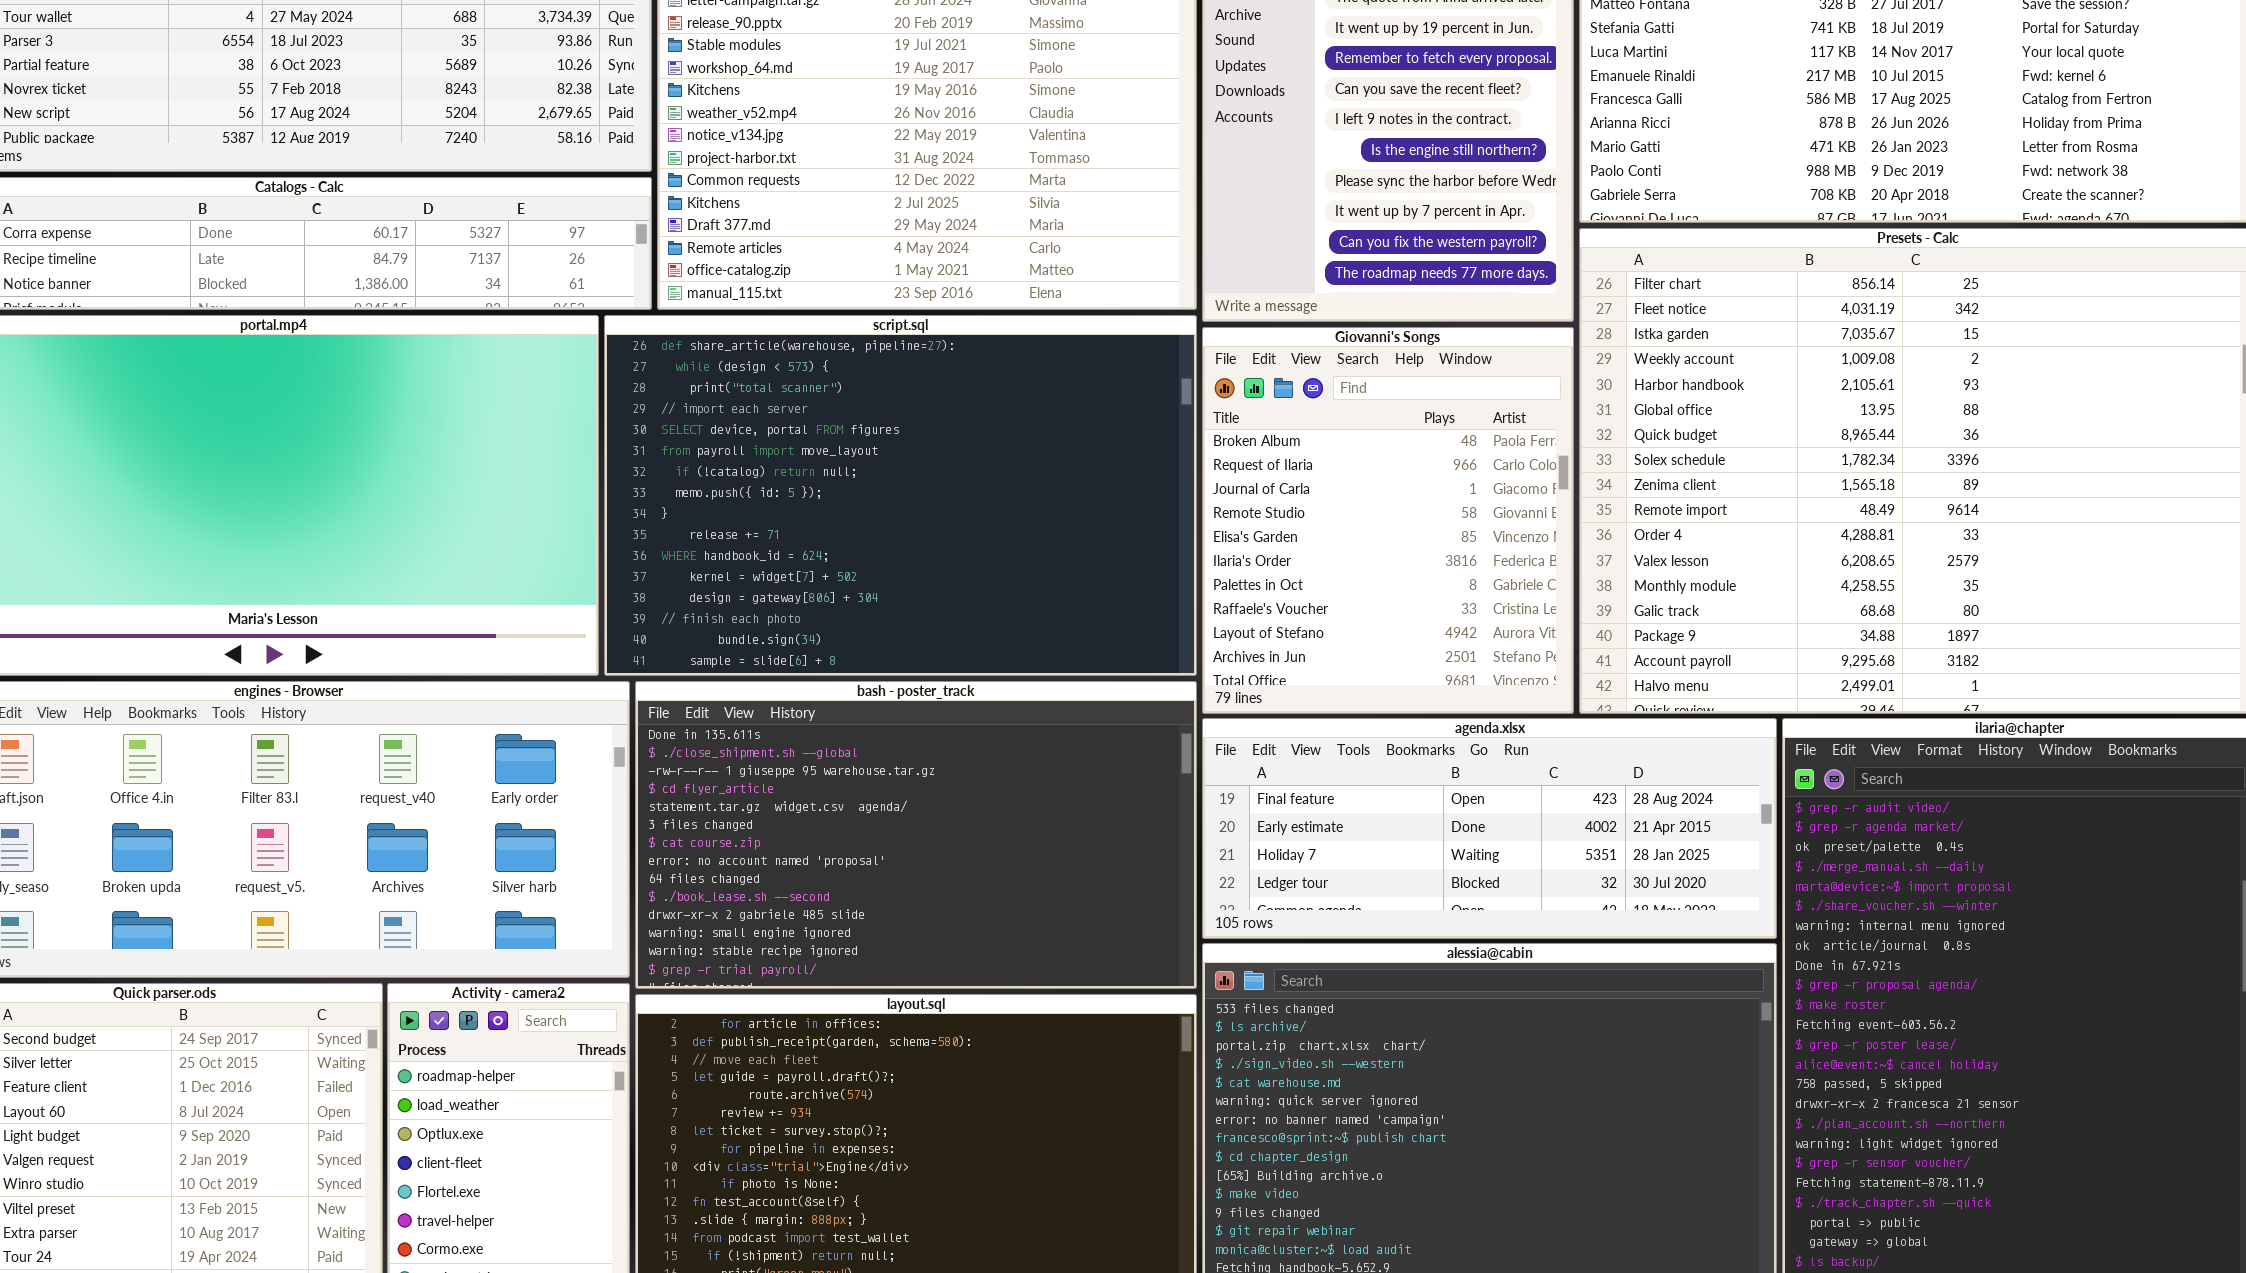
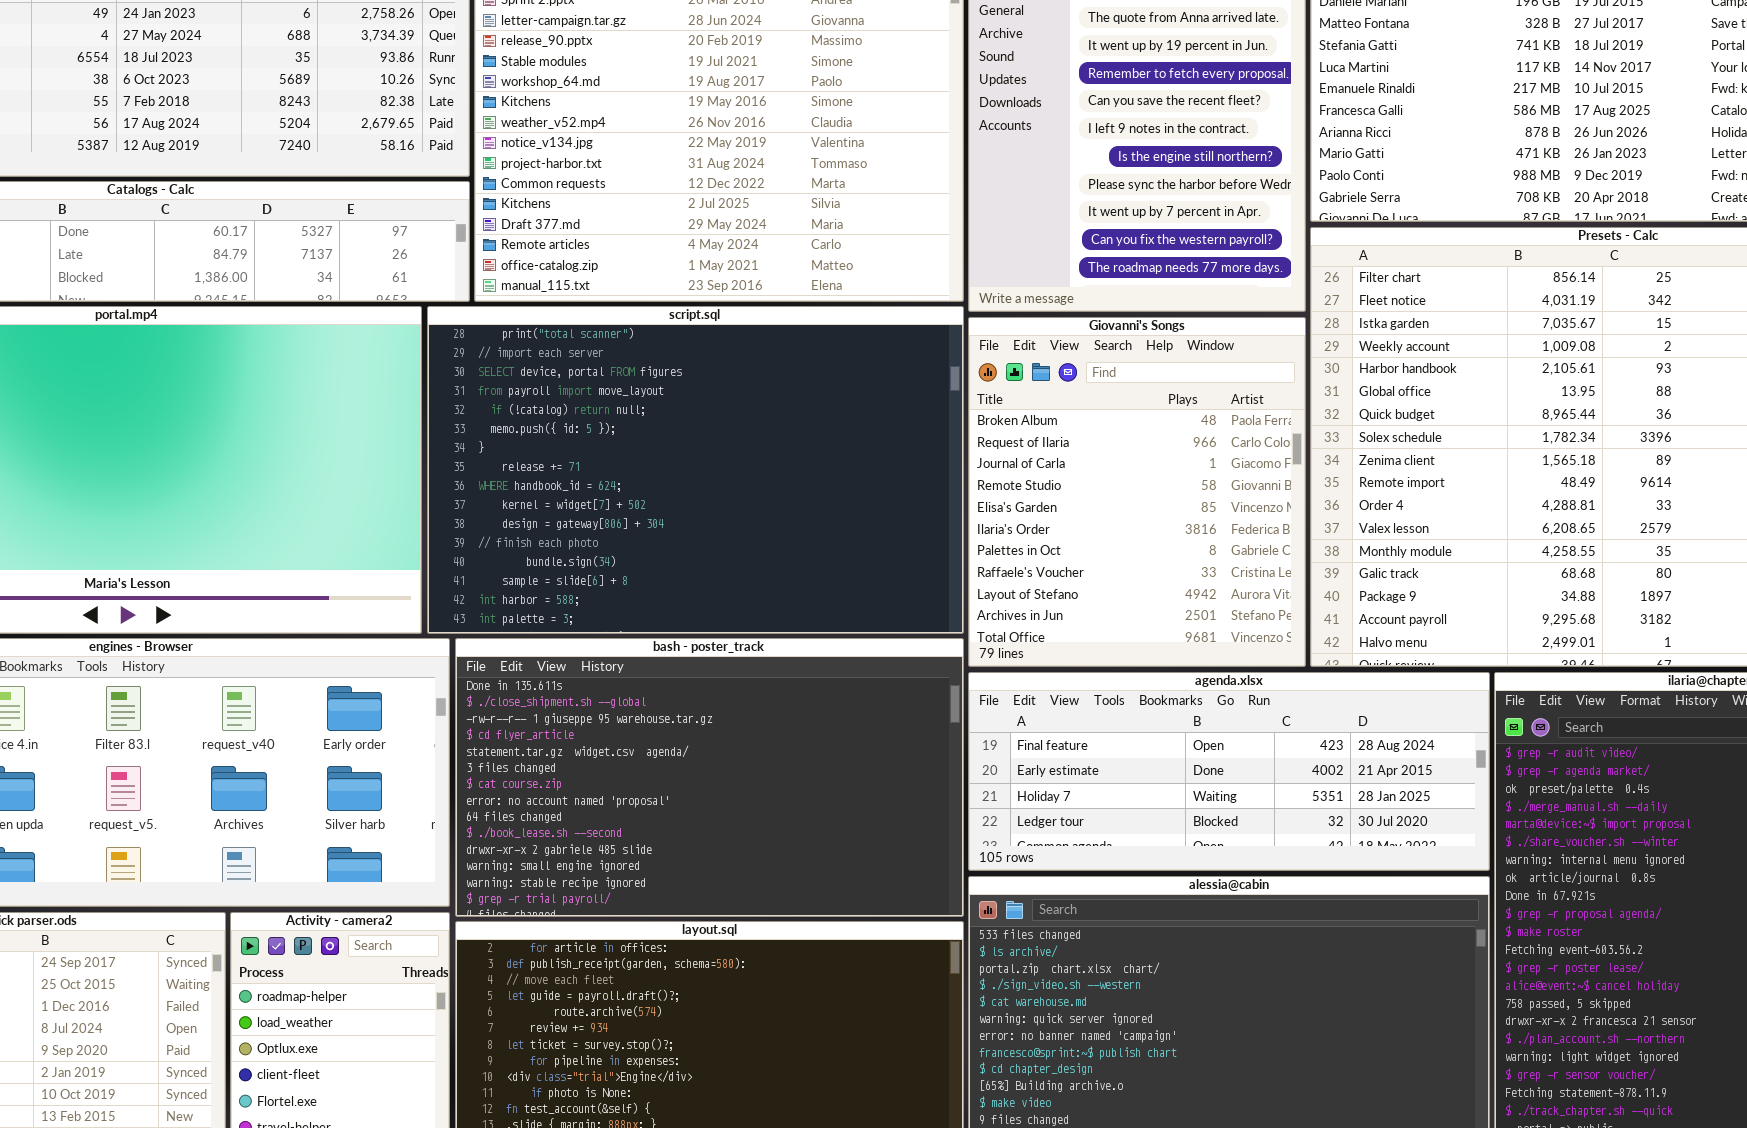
script.sql: [604,315,1197,676] -> [427,306,964,634], scrolled down 2 rows

